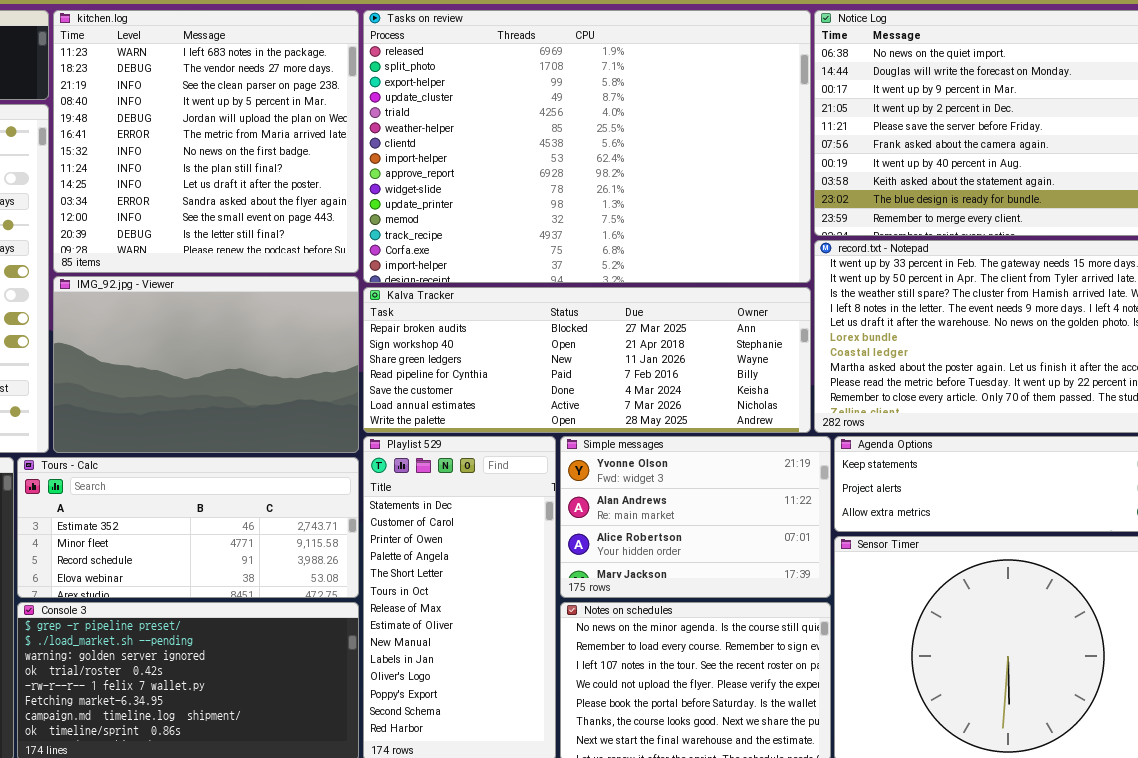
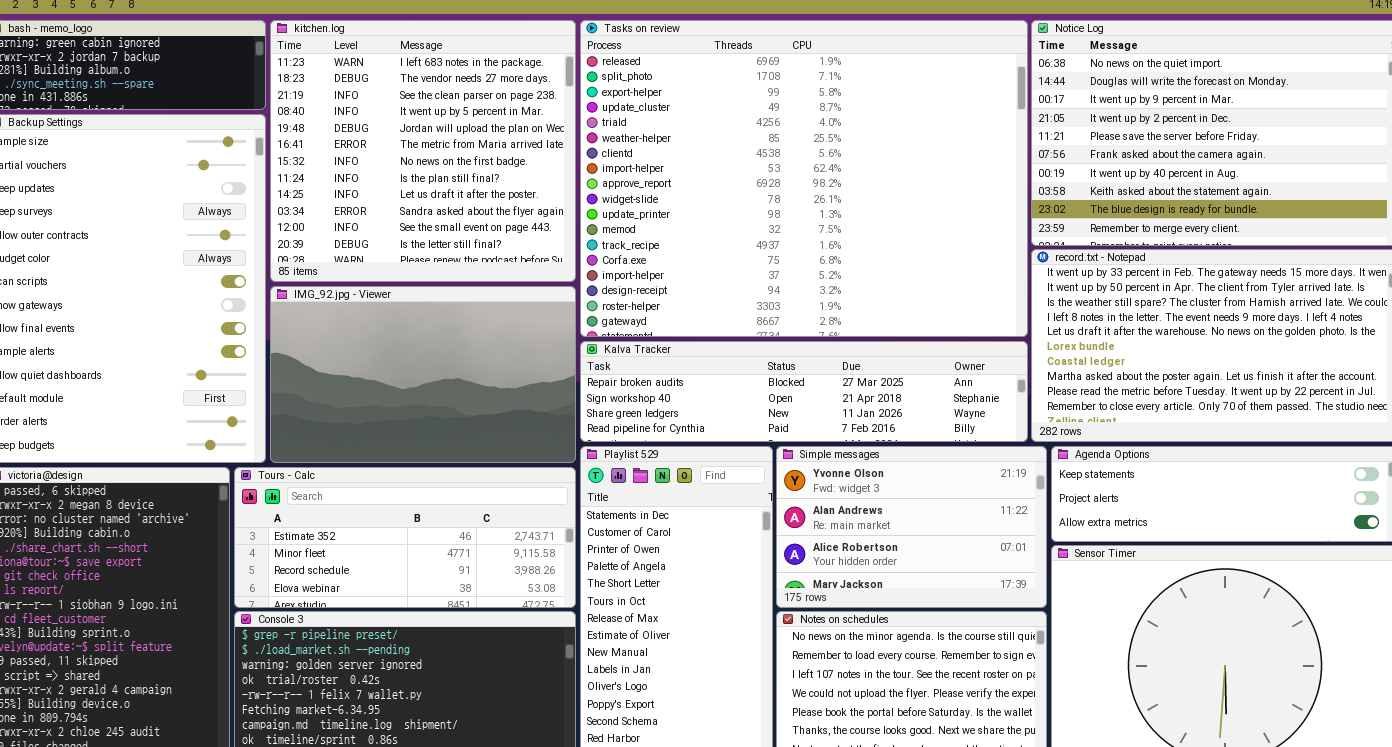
Tasks on review: [363,10,811,283] -> [580,20,1028,337], resized
Kalva Tracker: [363,287,811,433] -> [580,341,1028,442], resized

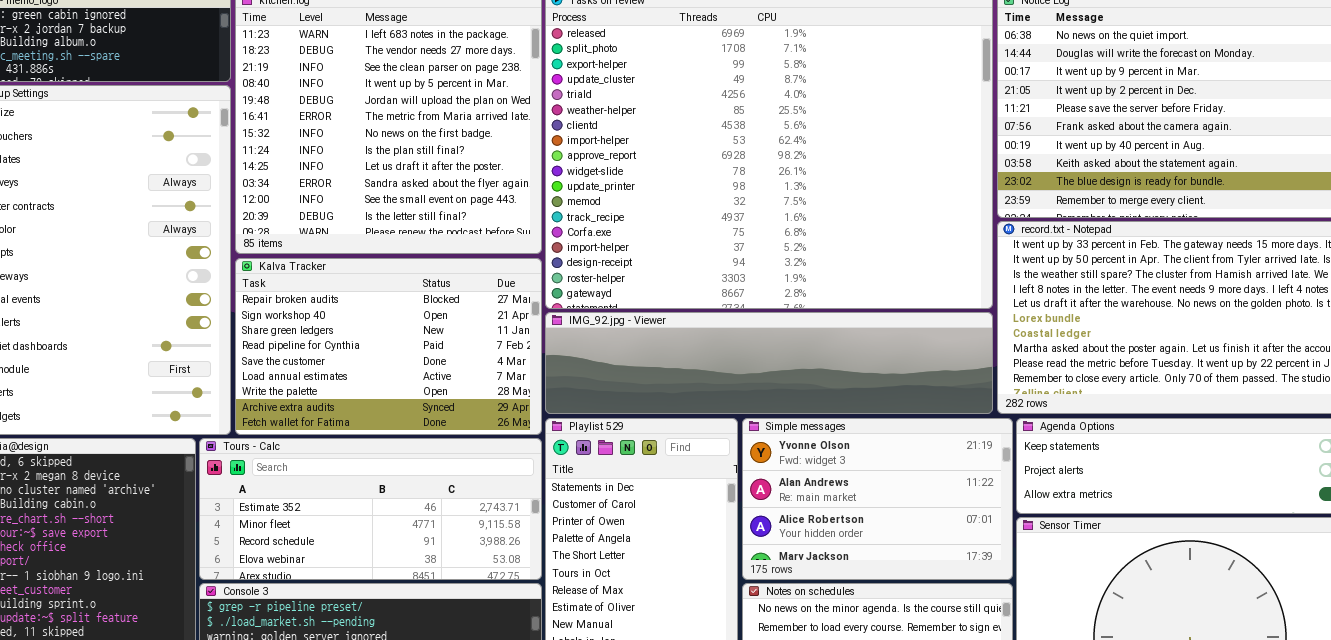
IMG_92.jpg - Viewer: [270,286,576,463] -> [545,312,993,414], moved, resized
Kalva Tracker: [580,341,1028,442] -> [235,258,542,435], moved, resized

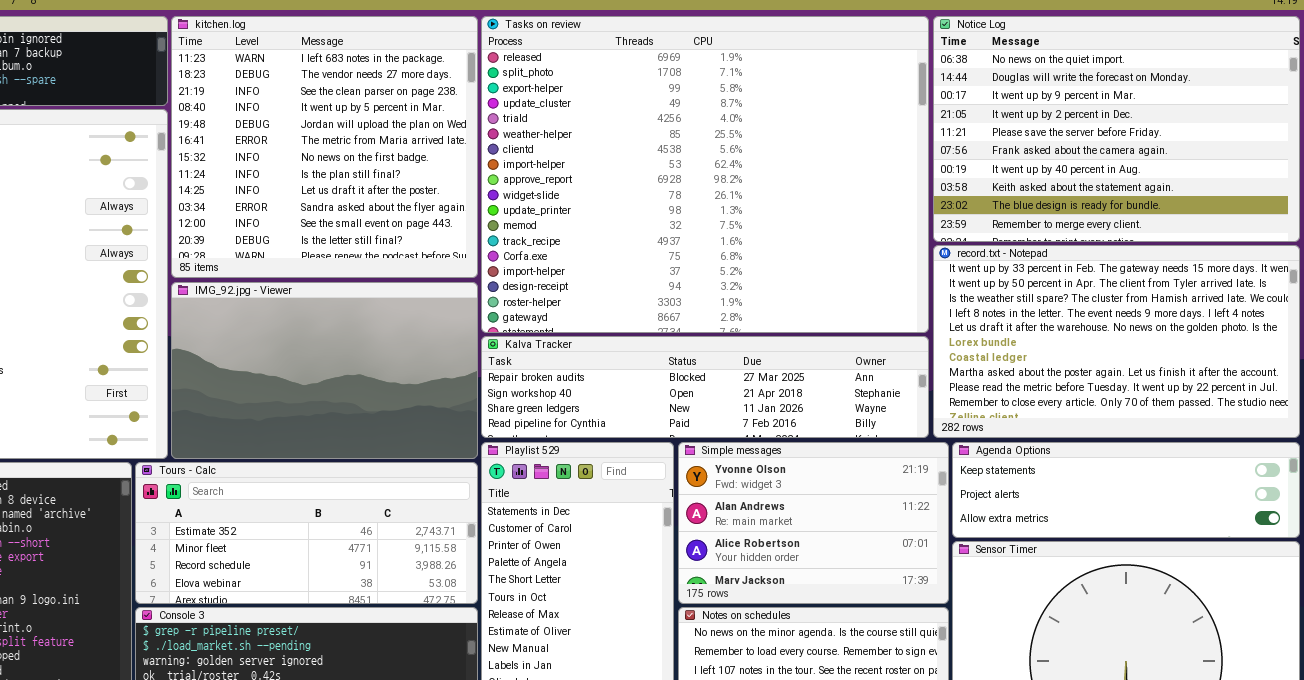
Kalva Tracker: [235,258,542,435] -> [481,336,929,438], moved, resized
IMG_92.jpg - Viewer: [545,312,993,414] -> [171,282,478,459], moved, resized

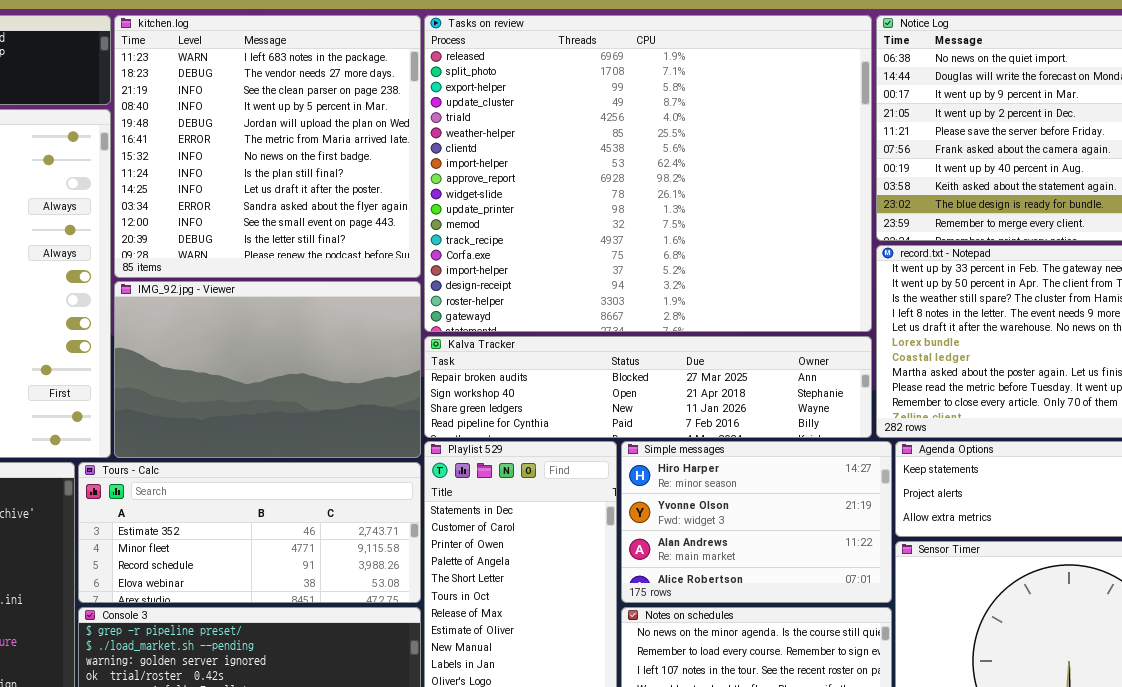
Simple messages: [678,442,949,604] -> [621,441,892,603], scrolled up 1 row

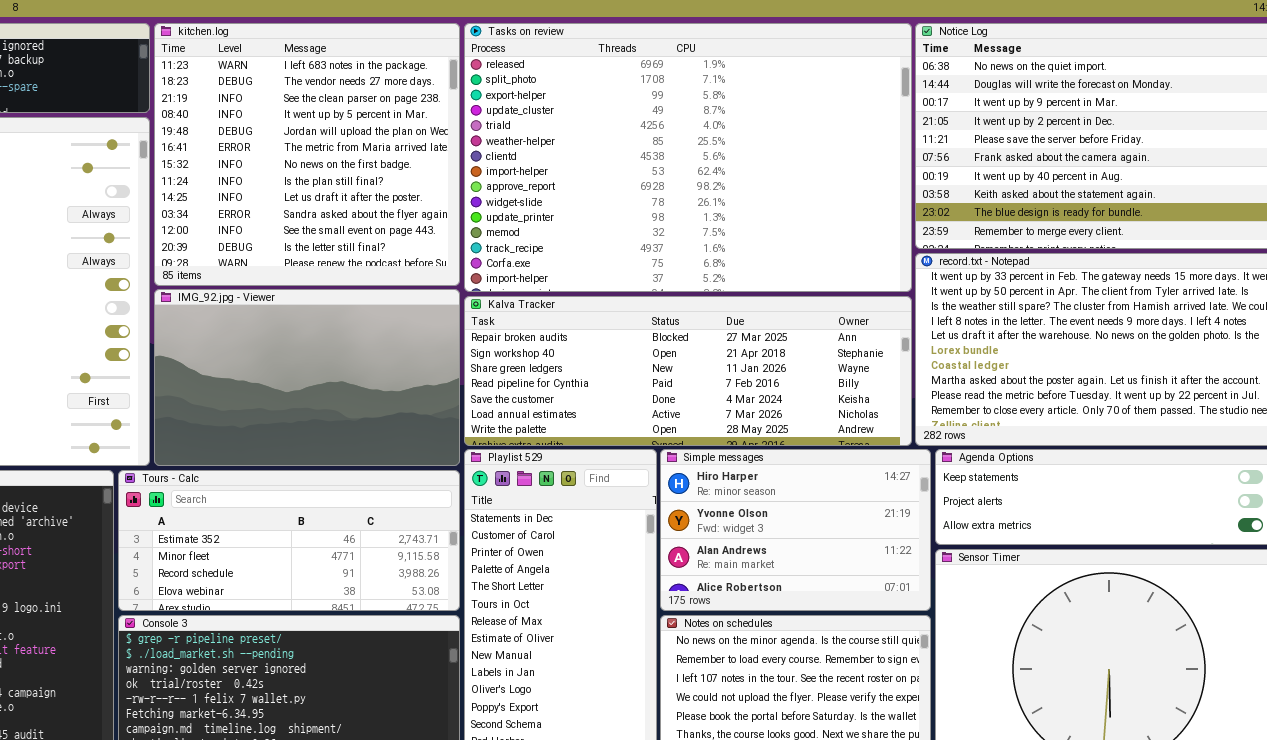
Tasks on review: [424,15,872,332] -> [464,23,912,292], resized
Kalva Tracker: [424,336,872,438] -> [464,296,912,446], resized

